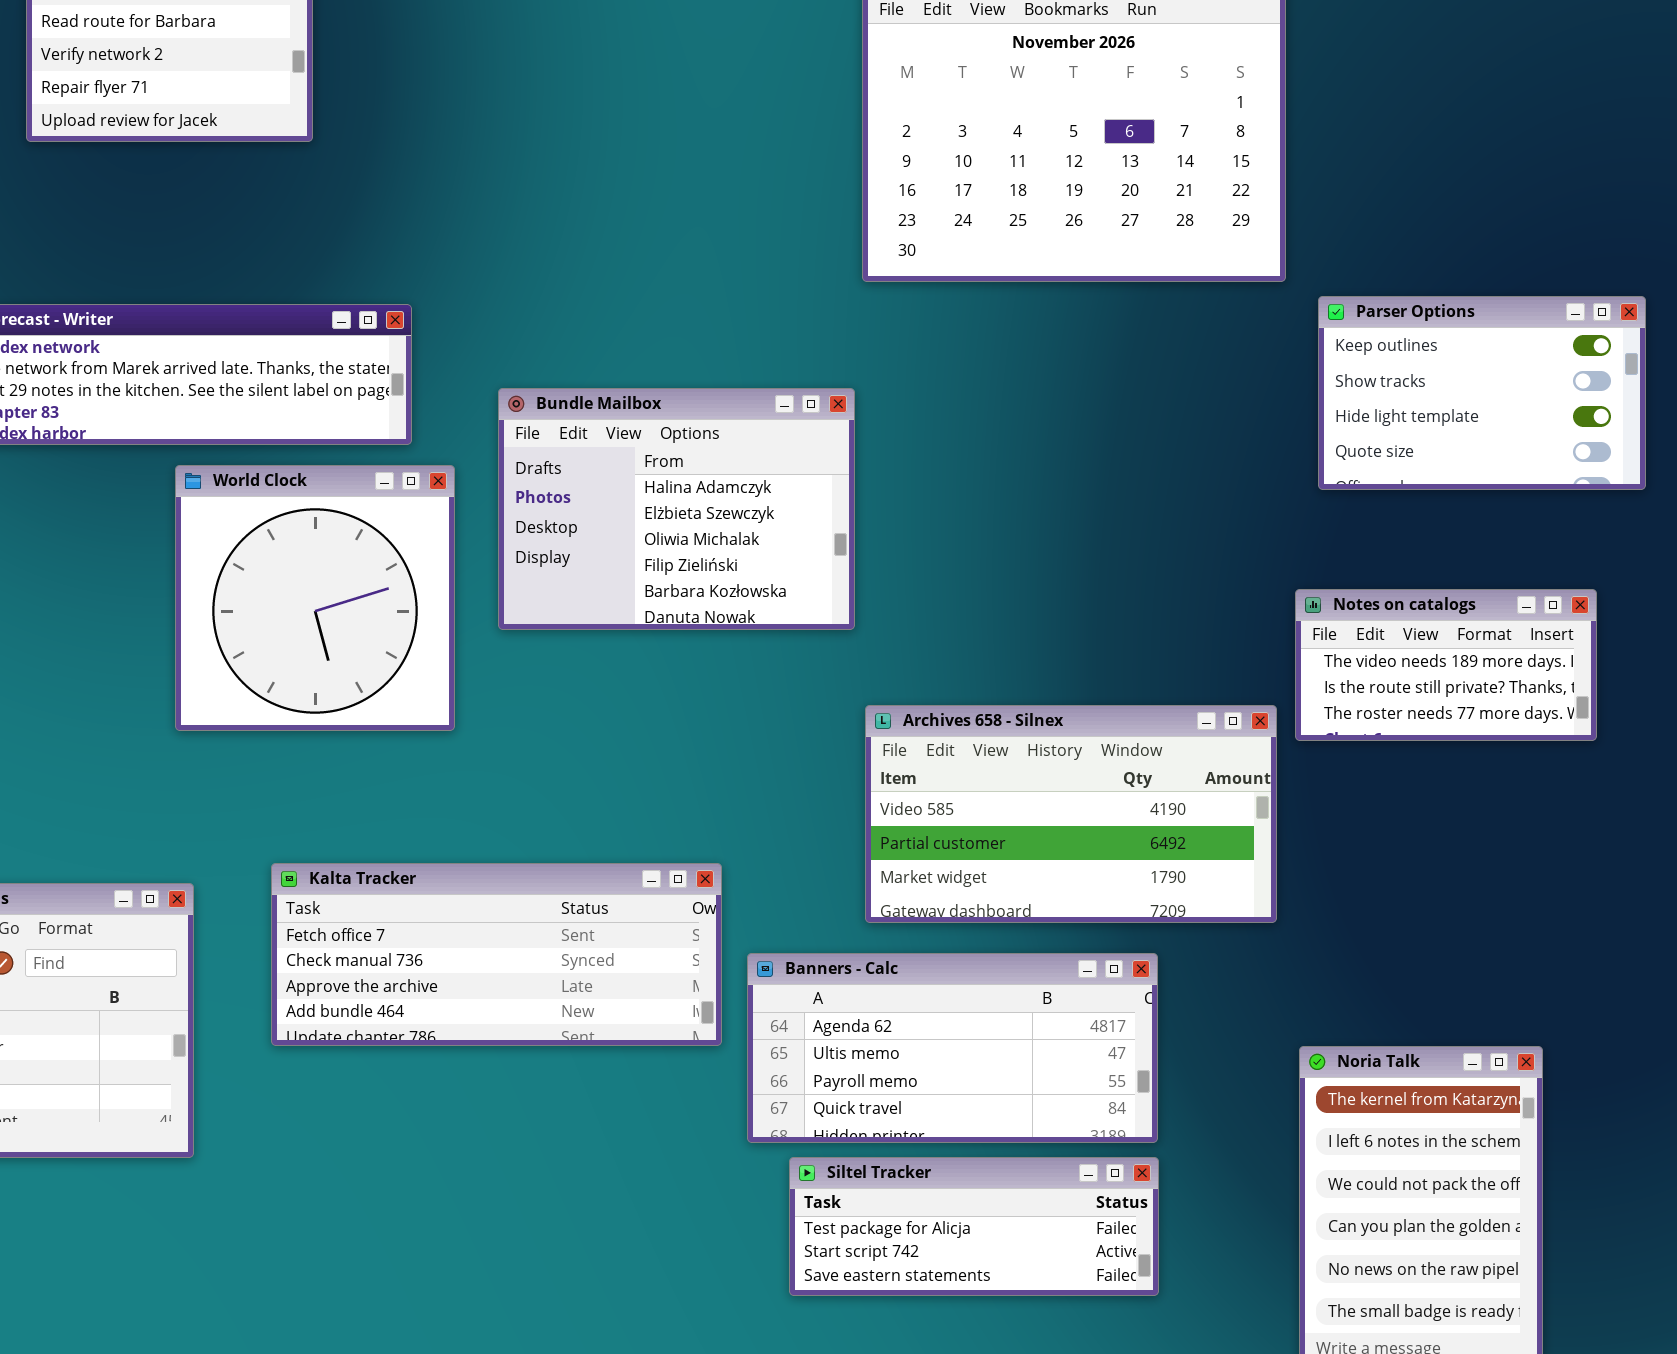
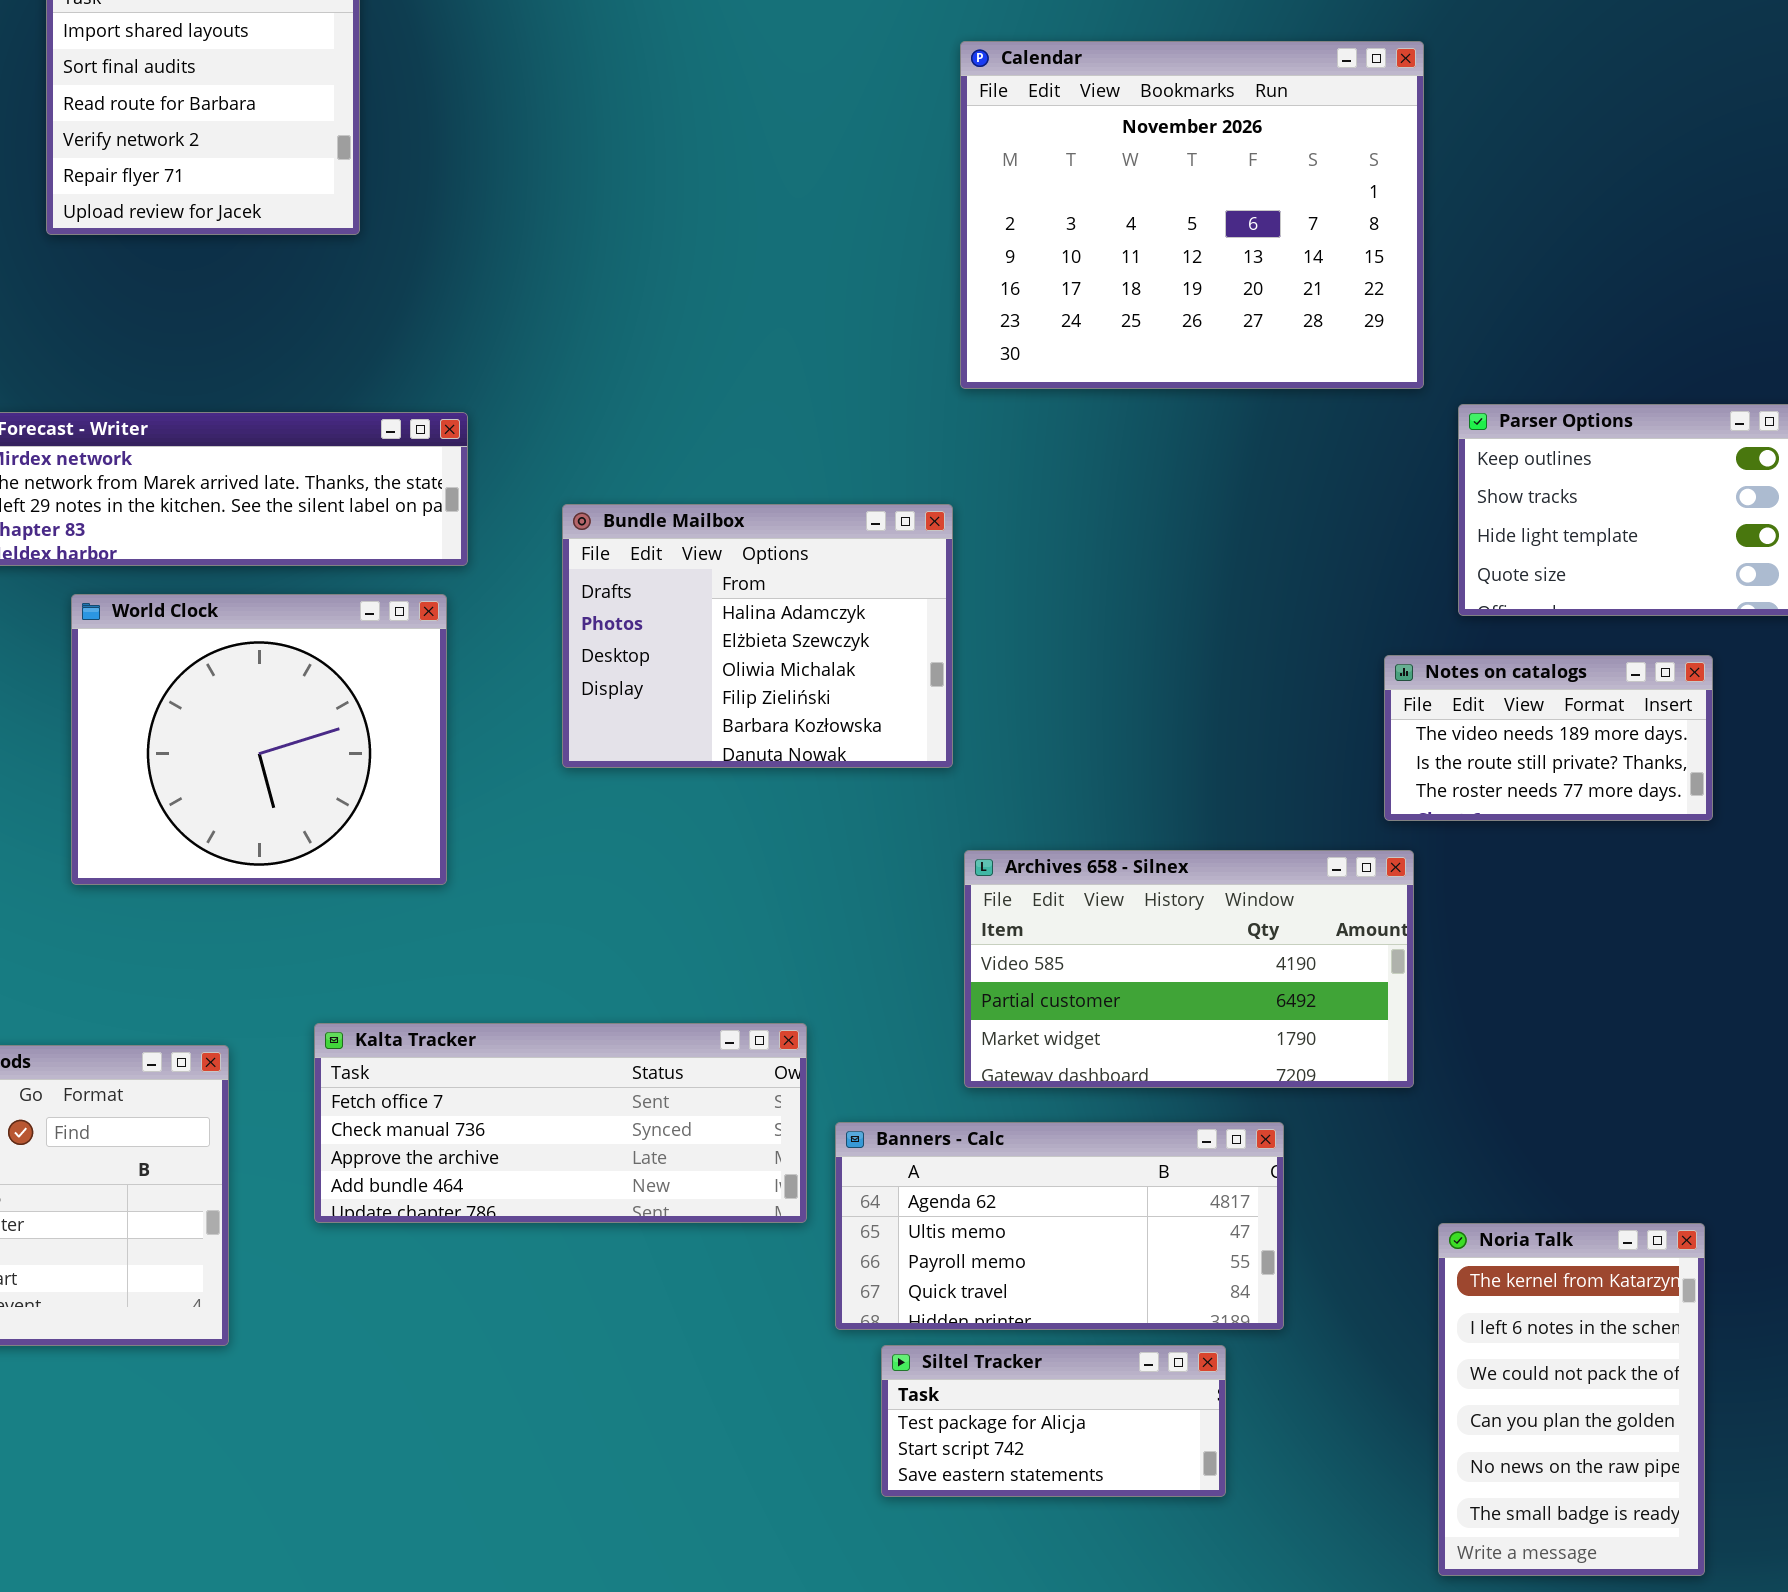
World Clock: [175,465,455,731] -> [71,594,447,885], moved, resized
Notes on catalogs: [1295,589,1597,741] -> [1384,655,1713,821], moved
Siltel Tracker: [789,1157,1159,1296] -> [881,1345,1226,1497], resized

